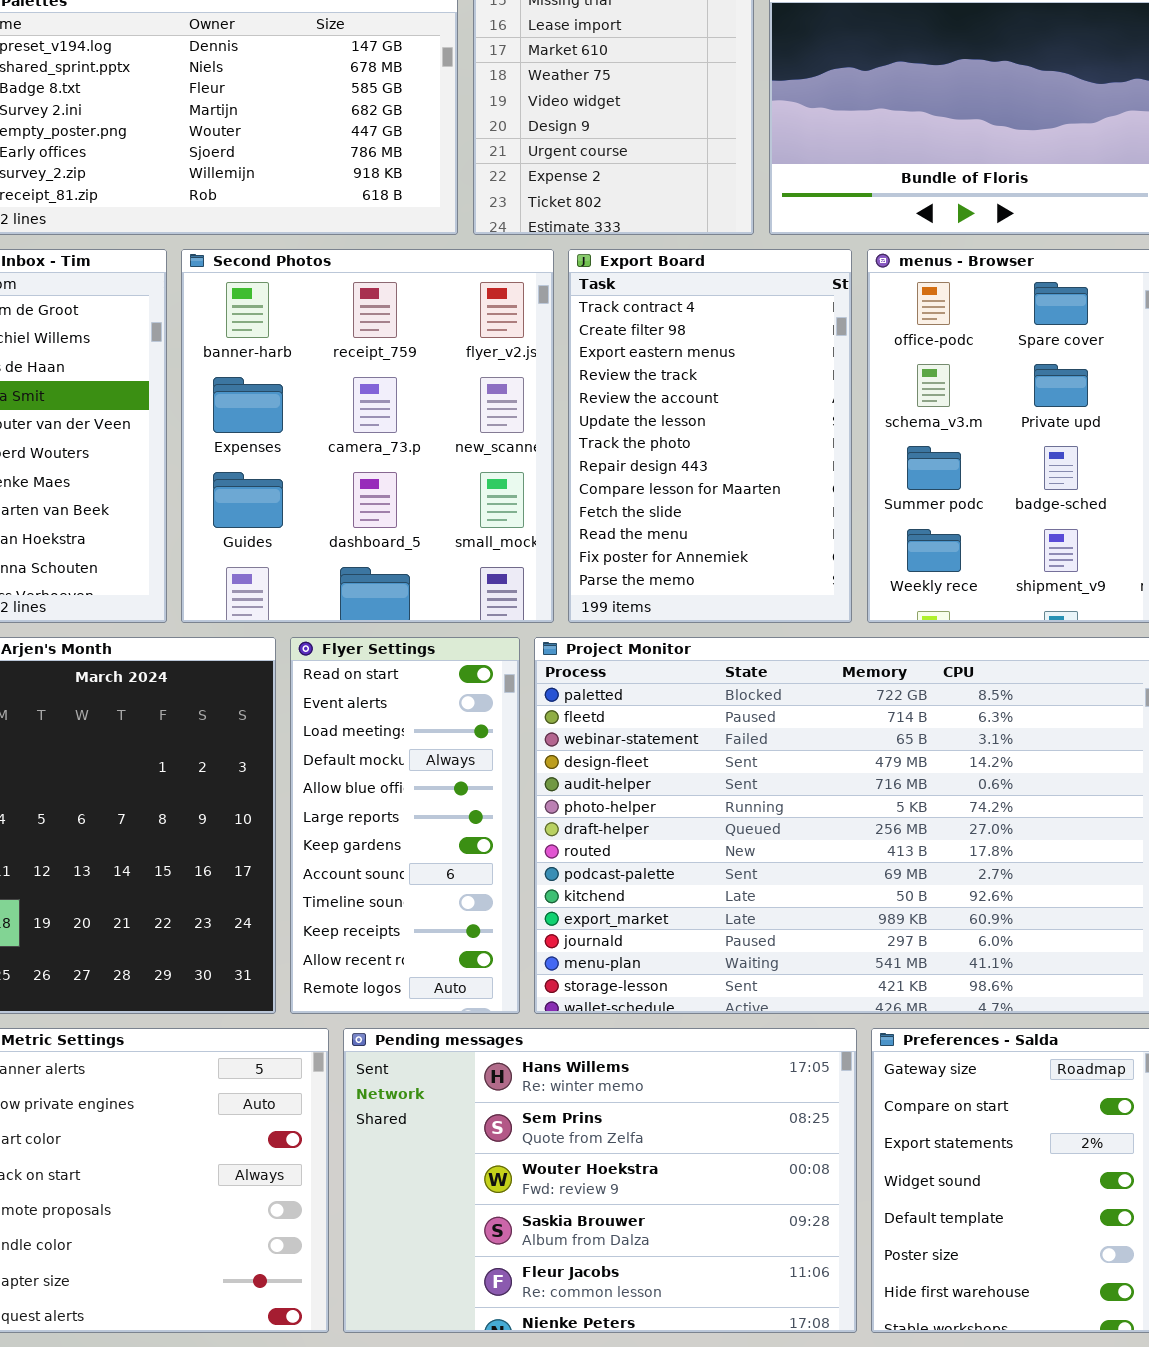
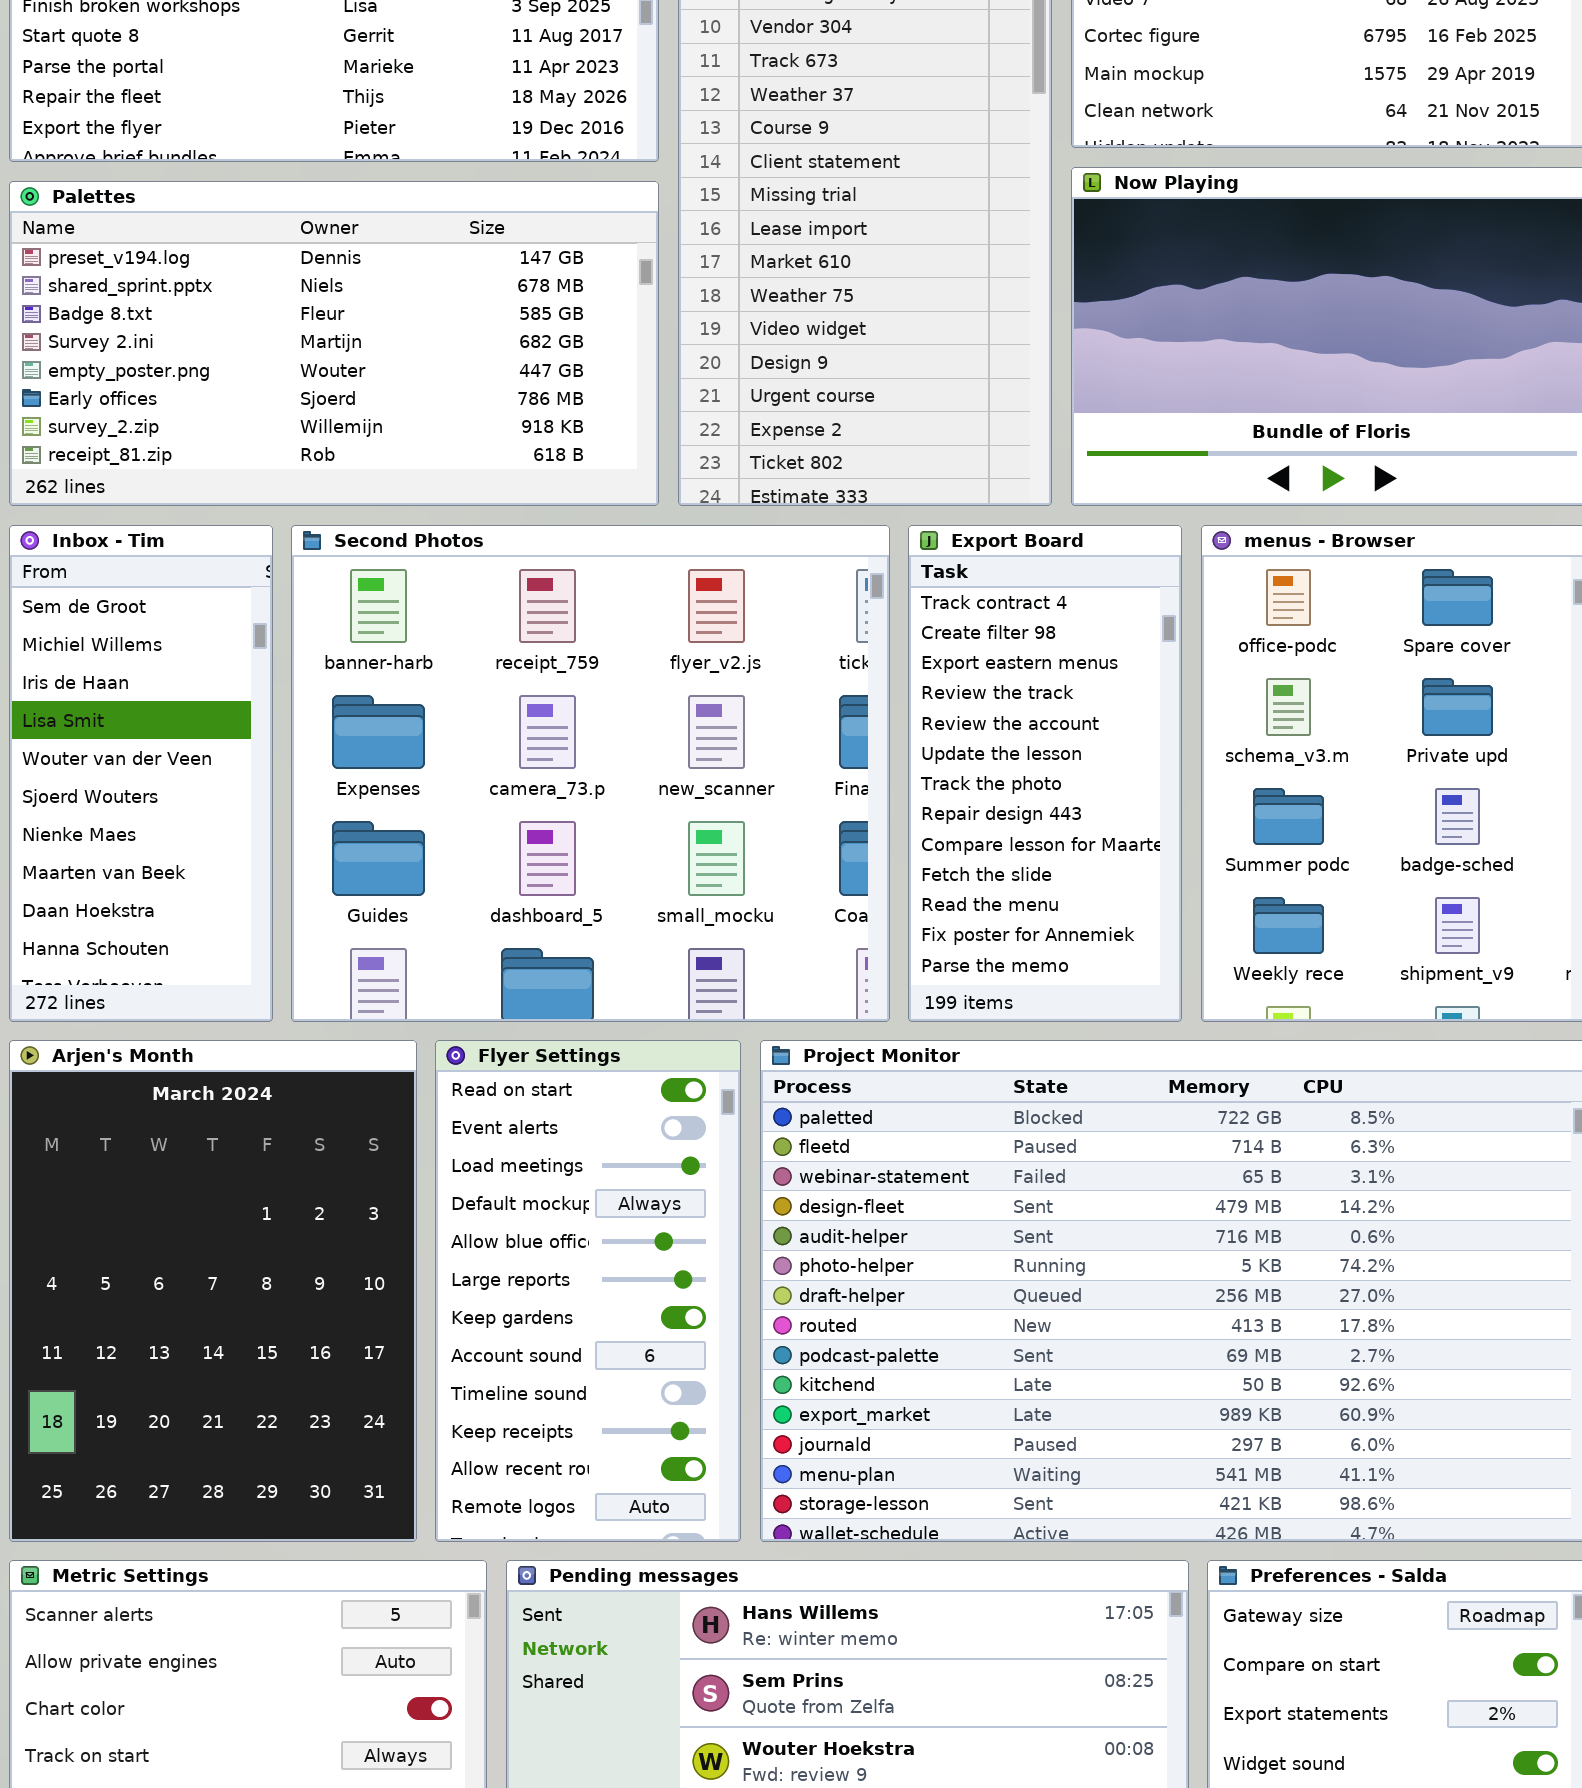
Second Photos: [181,249,554,623] -> [291,525,890,1022], resized
Export Board: [568,249,852,623] -> [908,525,1182,1022], resized

